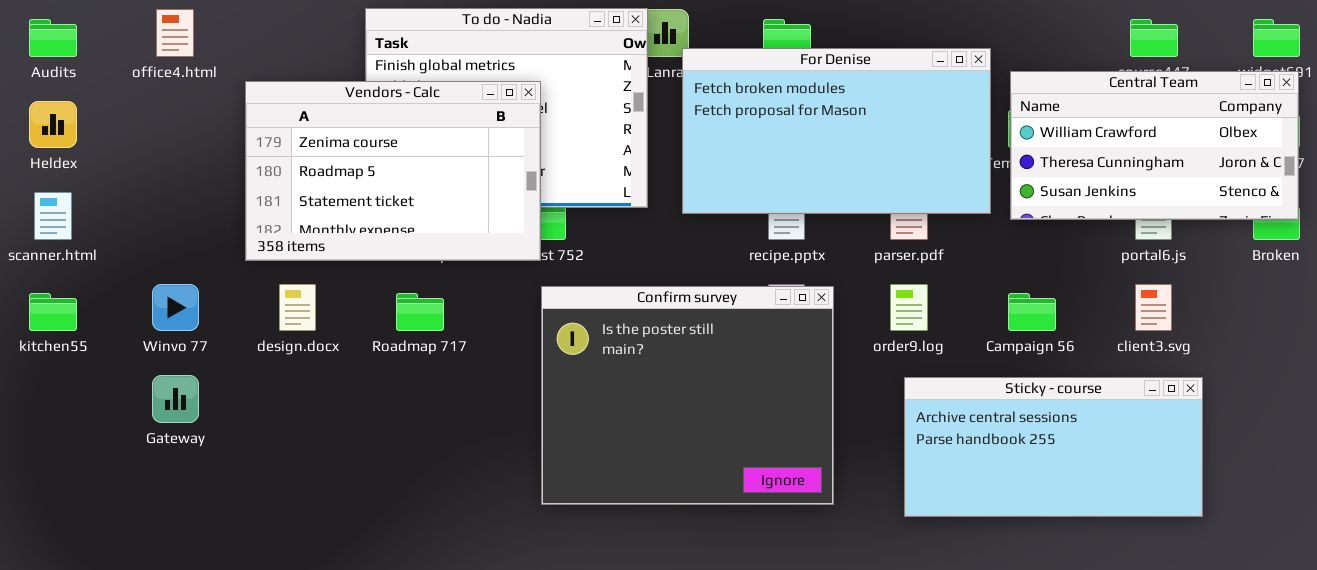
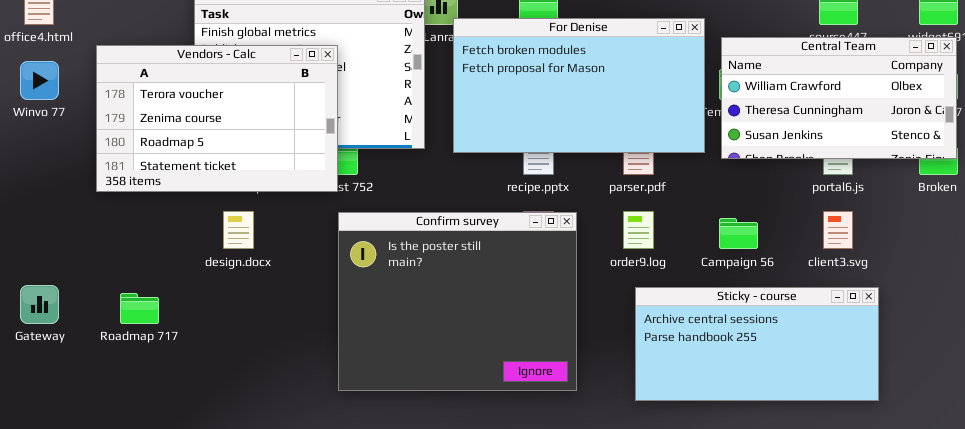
Vendors - Calc: [245,81,541,261] -> [96,45,338,192], scrolled up 1 row
Winvo 77: [152,284,199,331] -> [20,61,59,100], moved
design.docx: [279,284,316,331] -> [223,211,254,249], moved
Roadmap 717: [396,293,444,331] -> [120,293,159,324], moved

